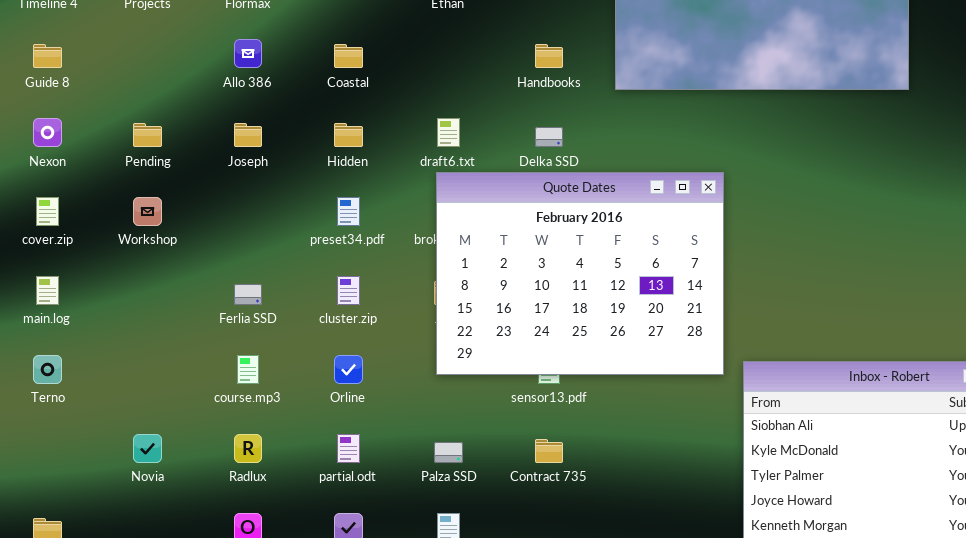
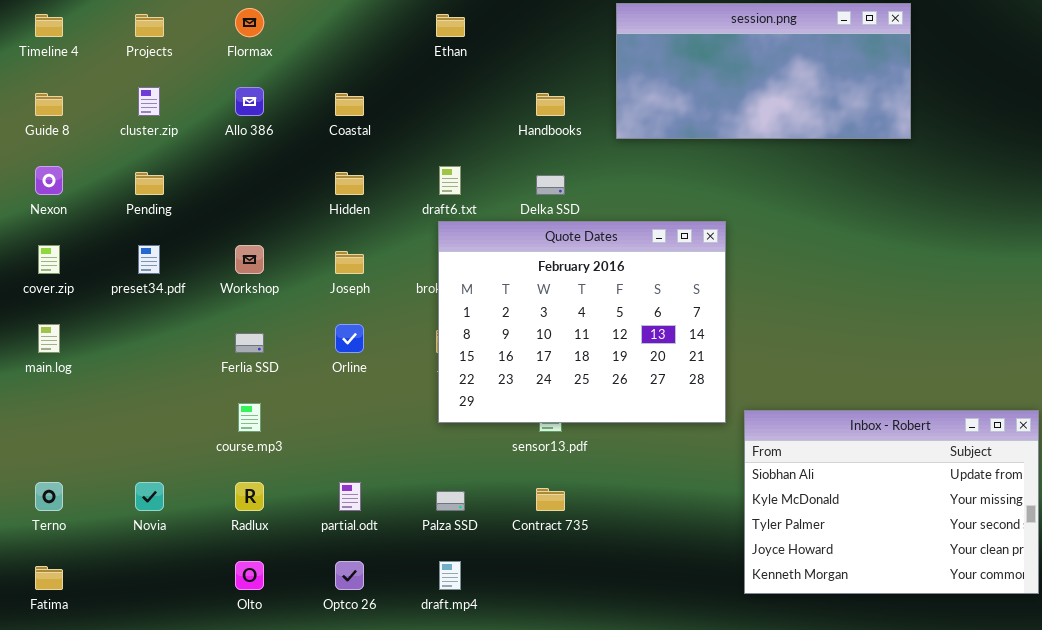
Joseph: [234,123,262,147] -> [335,251,364,274], moved
Workshop: [133,197,162,226] -> [235,245,264,274], moved
preset34.pdf: [337,197,360,226] -> [138,245,160,274], moved
cluster.zip: [337,276,360,305] -> [138,87,160,116], moved
Terno: [33,355,62,384] -> [35,482,63,511], moved
Orline: [334,355,363,384] -> [335,324,364,353], moved

